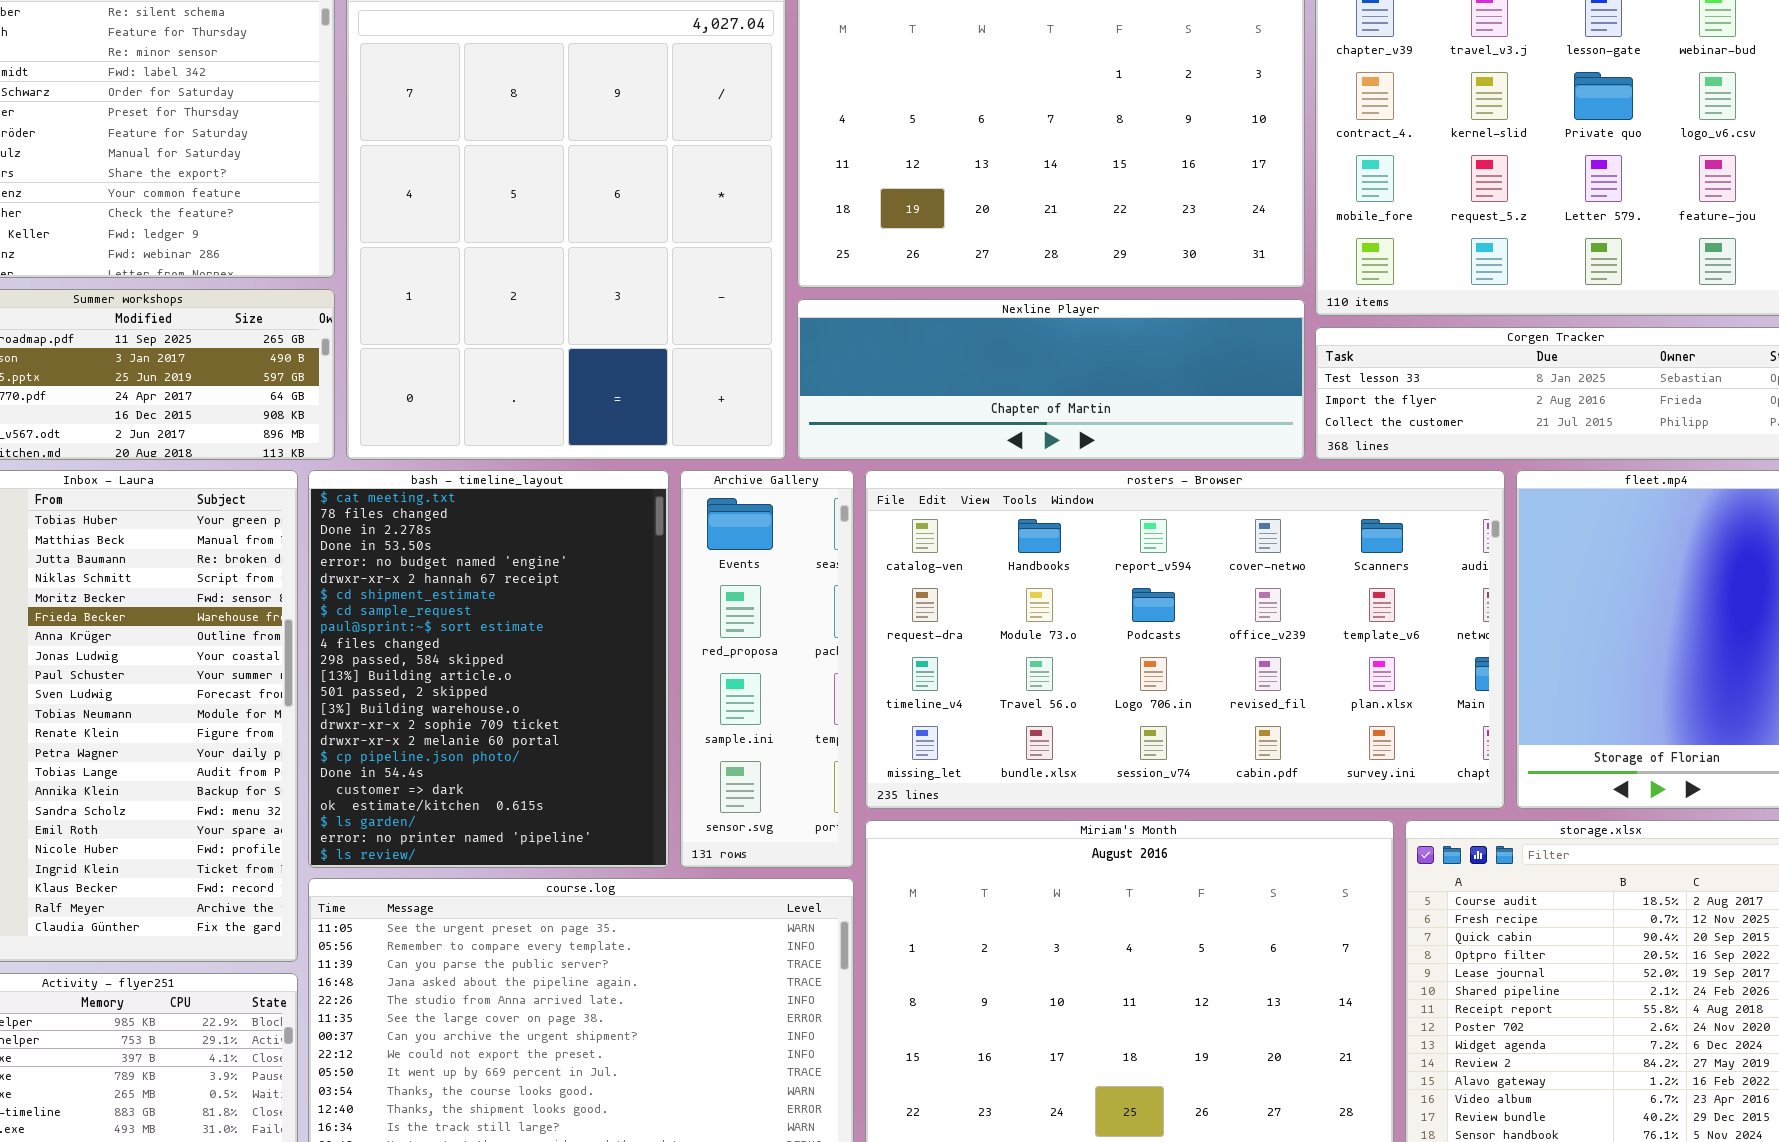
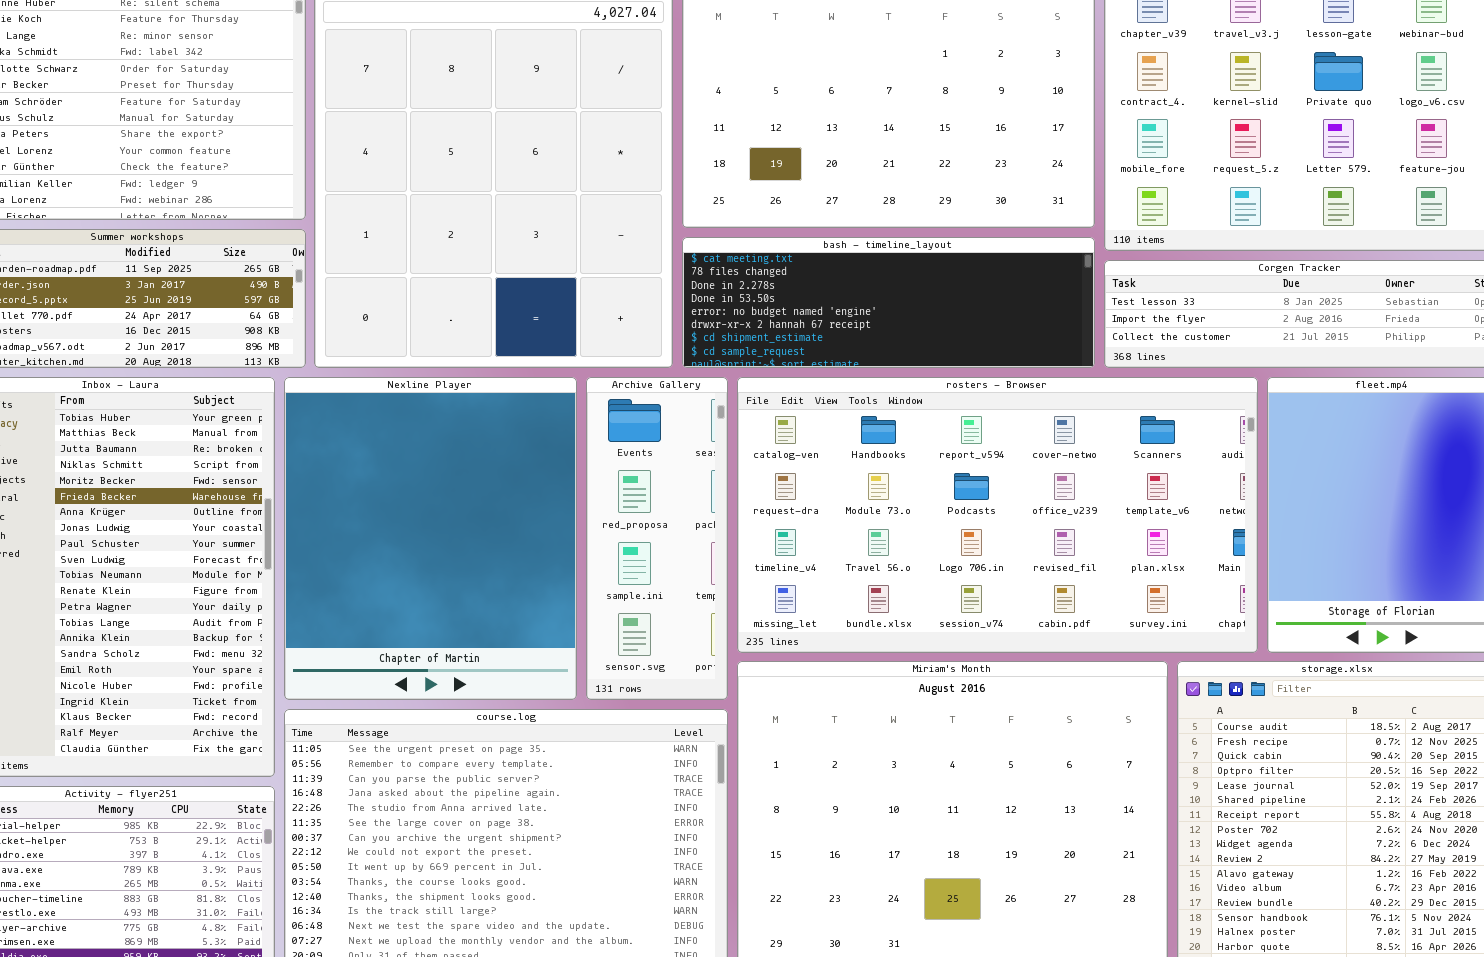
Nexline Player: [797,299,1305,460] -> [284,377,577,700], moved, resized
bash - timeline_layout: [308,470,669,868] -> [682,237,1095,368], moved, resized

